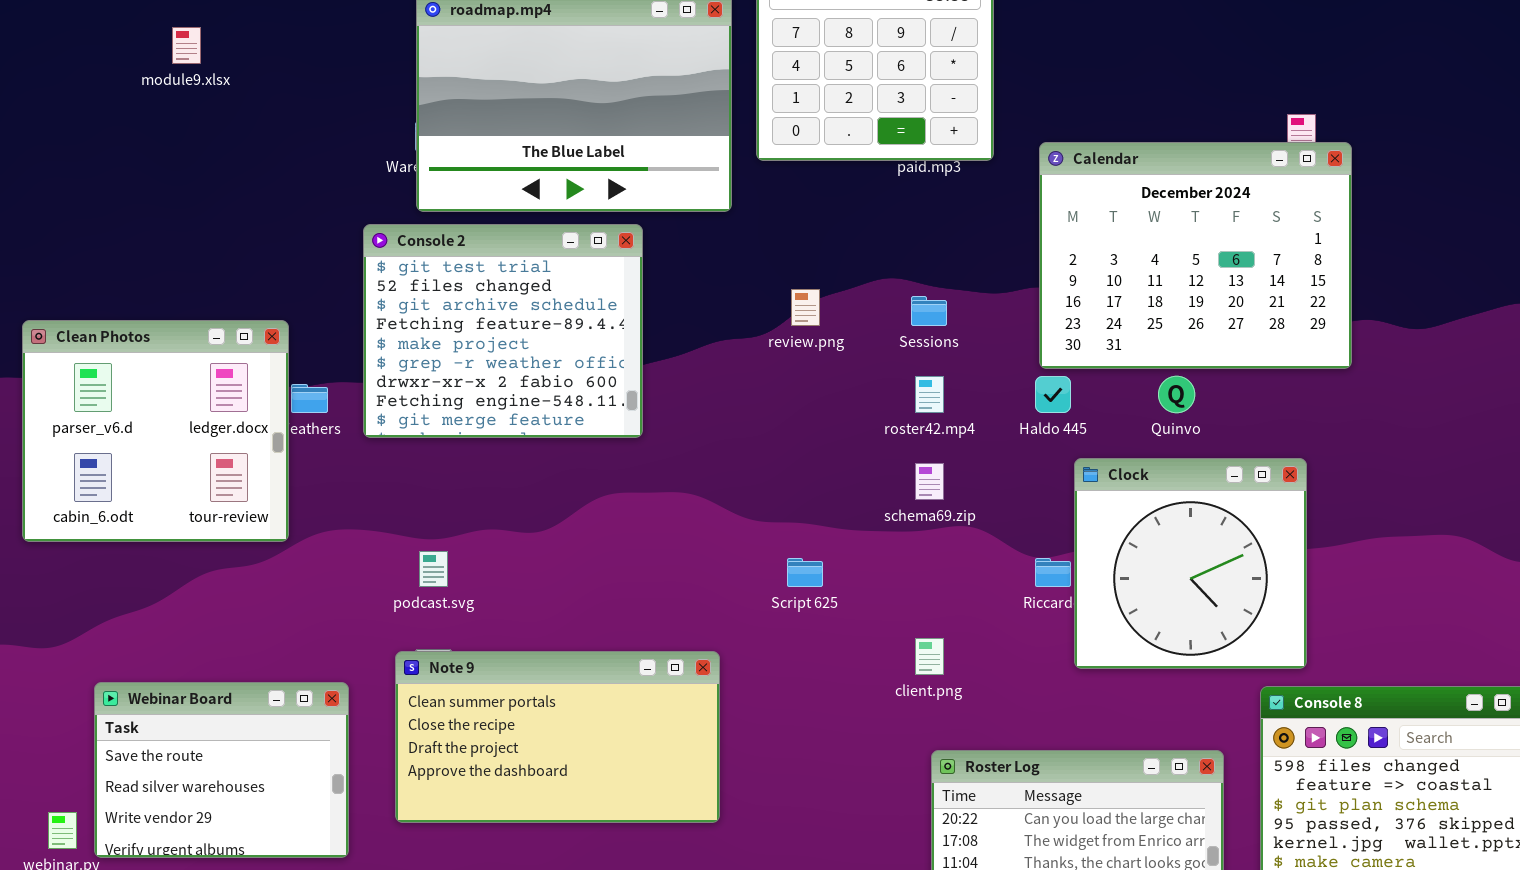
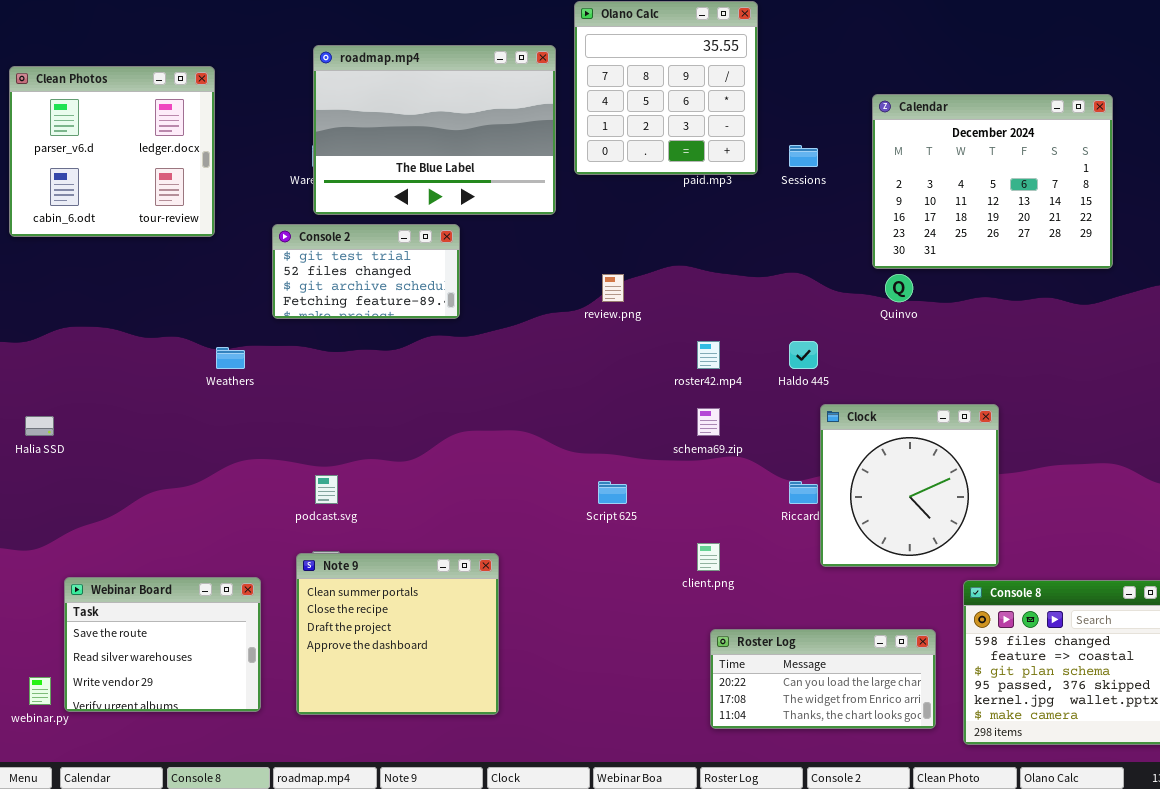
Calendar: [1039,142,1352,369] -> [872,94,1113,269], moved
Console 2: [363,224,643,438] -> [272,224,460,319], resized
Sessions: [911,296,947,326] -> [789,145,818,167], moved
Clean Photos: [22,320,289,542] -> [9,66,215,237], moved
Quinvo: [1158,376,1195,413] -> [885,274,913,302], moved
Note 9: [395,651,720,823] -> [296,553,499,715], resized

